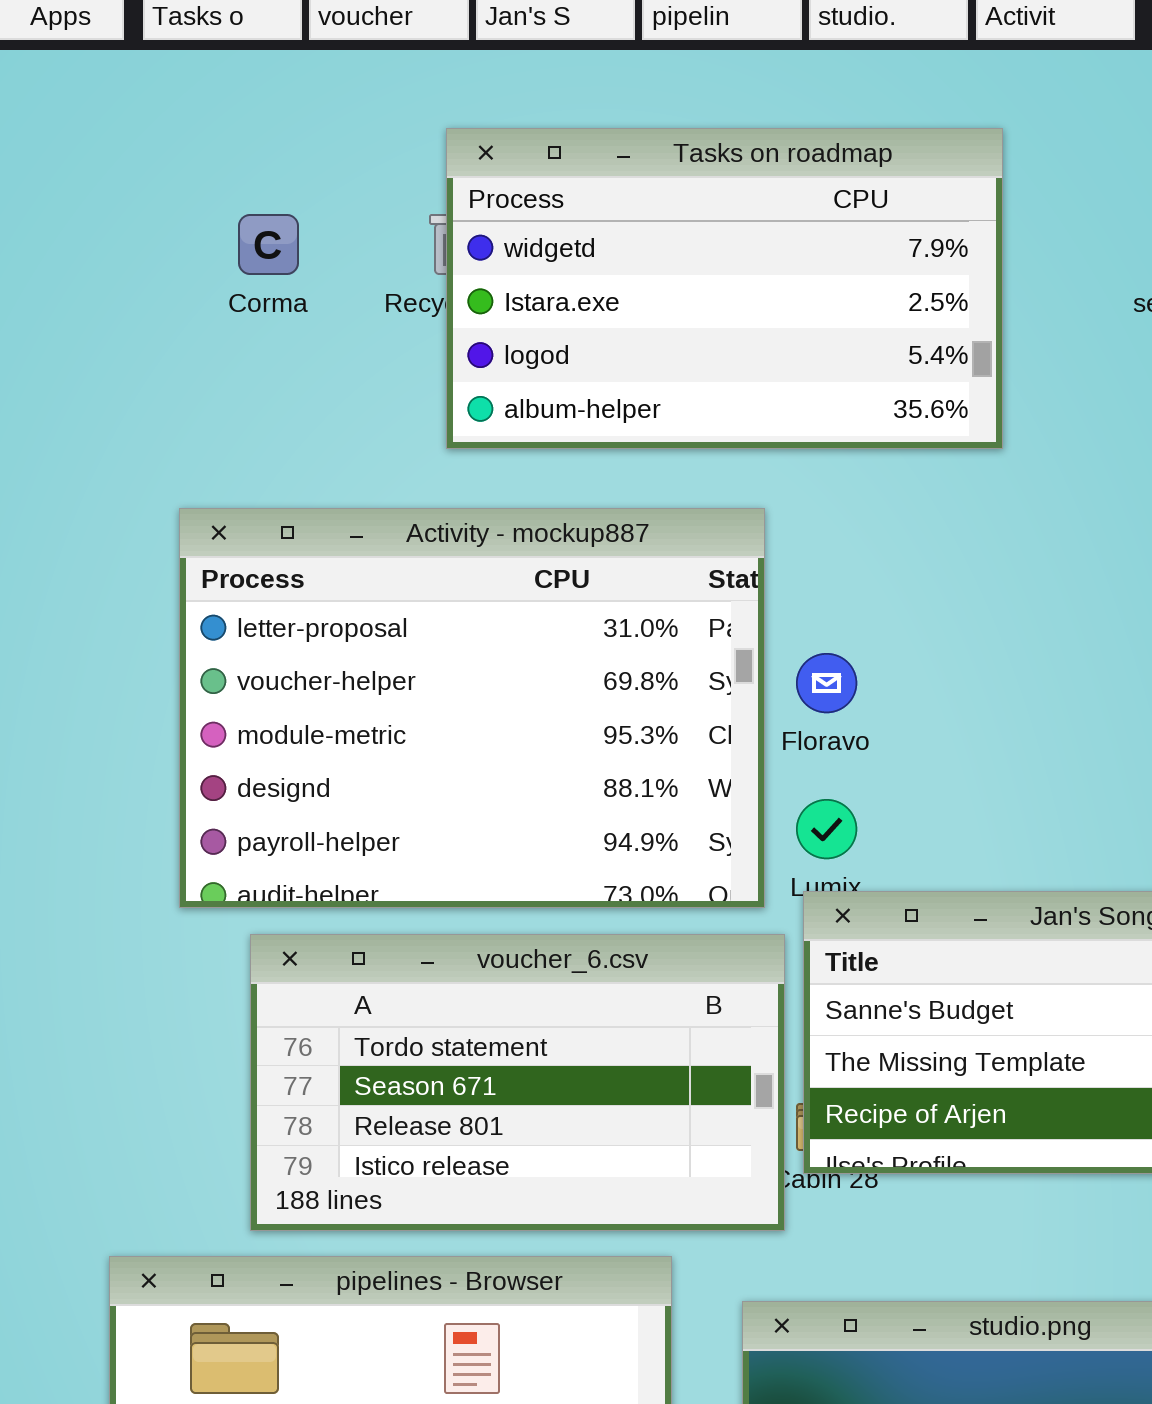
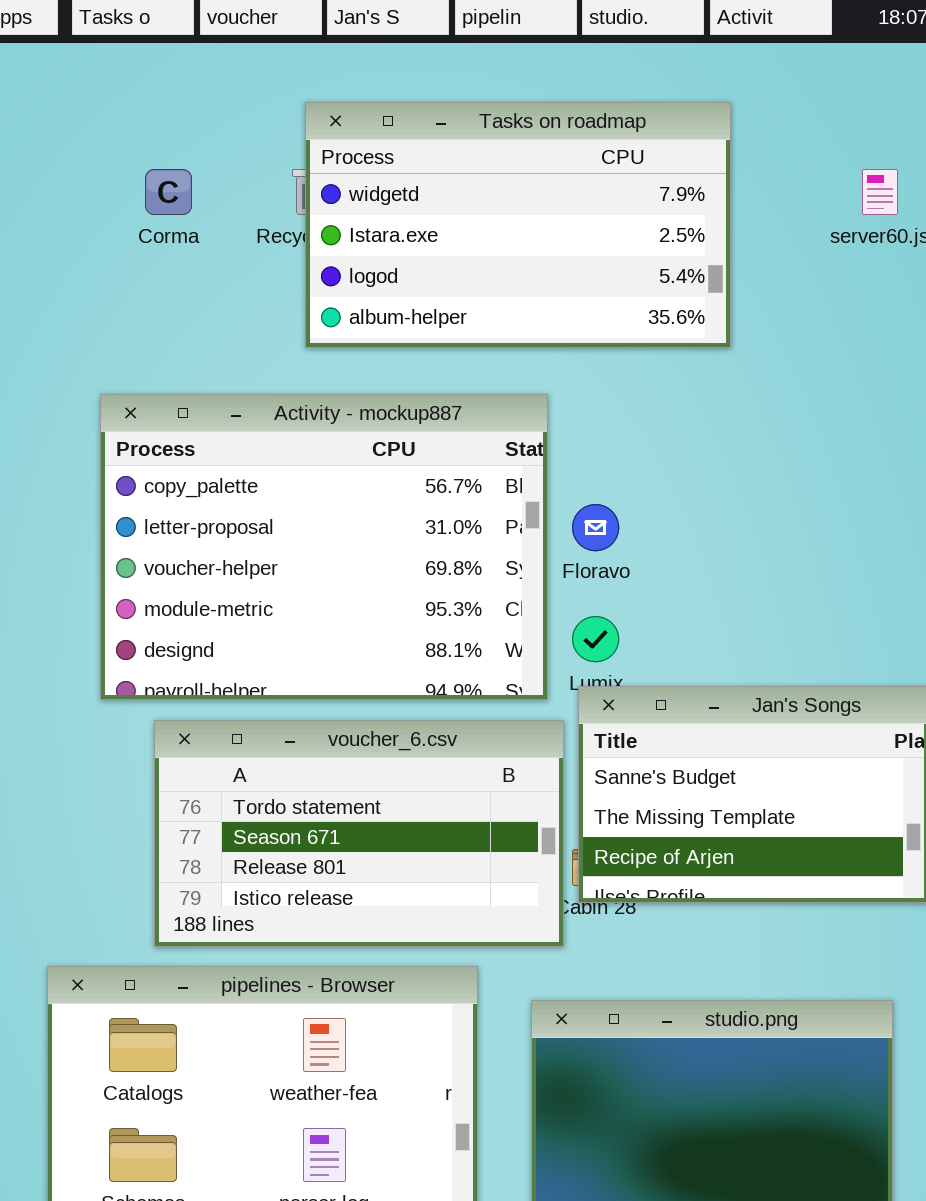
Activity - mockup887: [179,508,765,908] -> [100,394,548,700], scrolled up 1 row

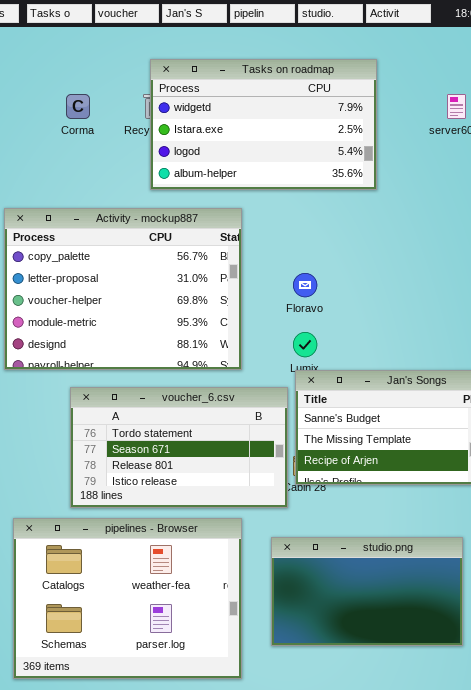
Activity - mockup887: [100,394,548,700] -> [4,208,242,370], moved

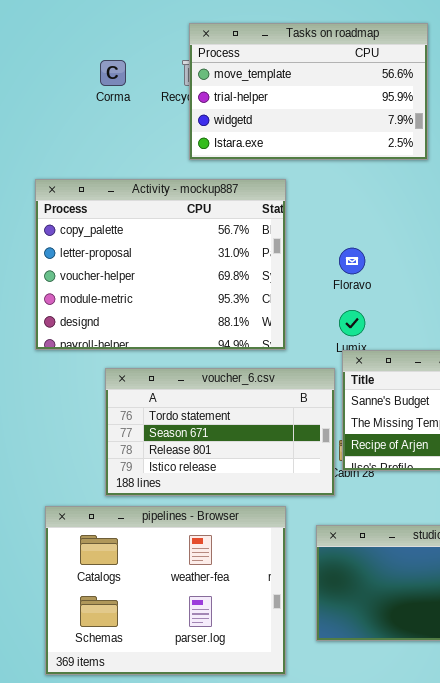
Tasks on roadmap: [150,59,377,190] -> [189,23,428,160], scrolled up 2 rows

